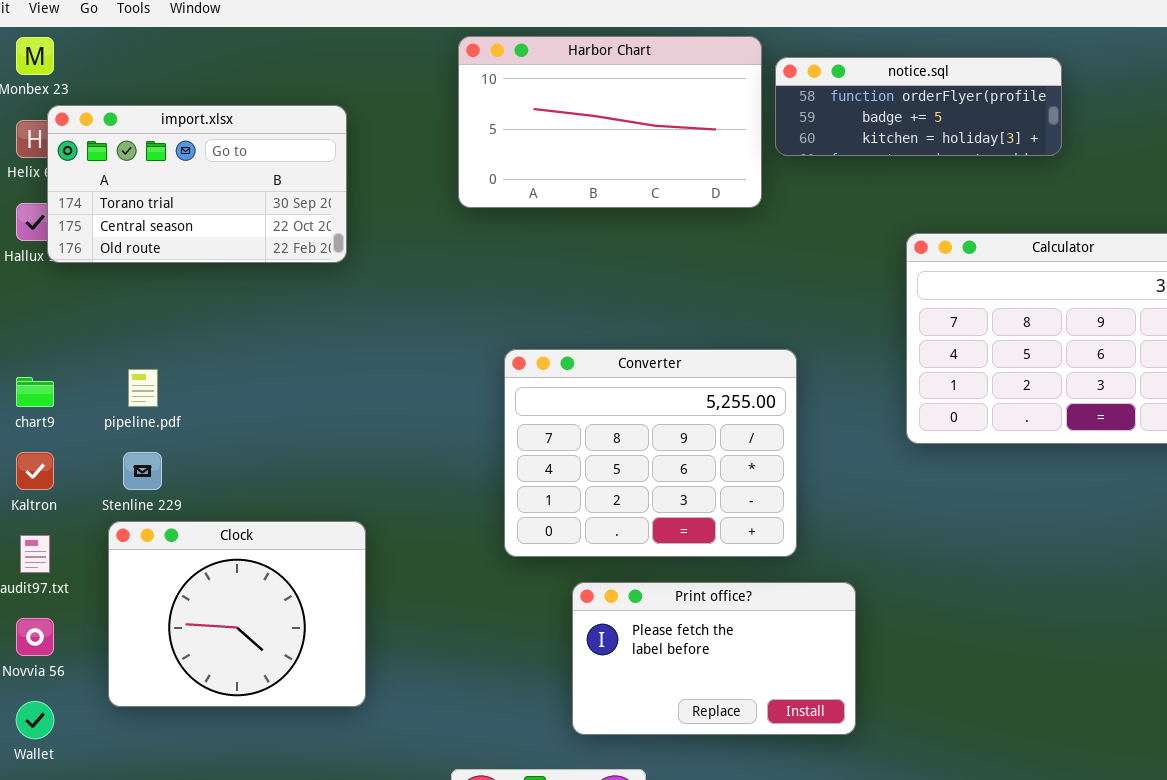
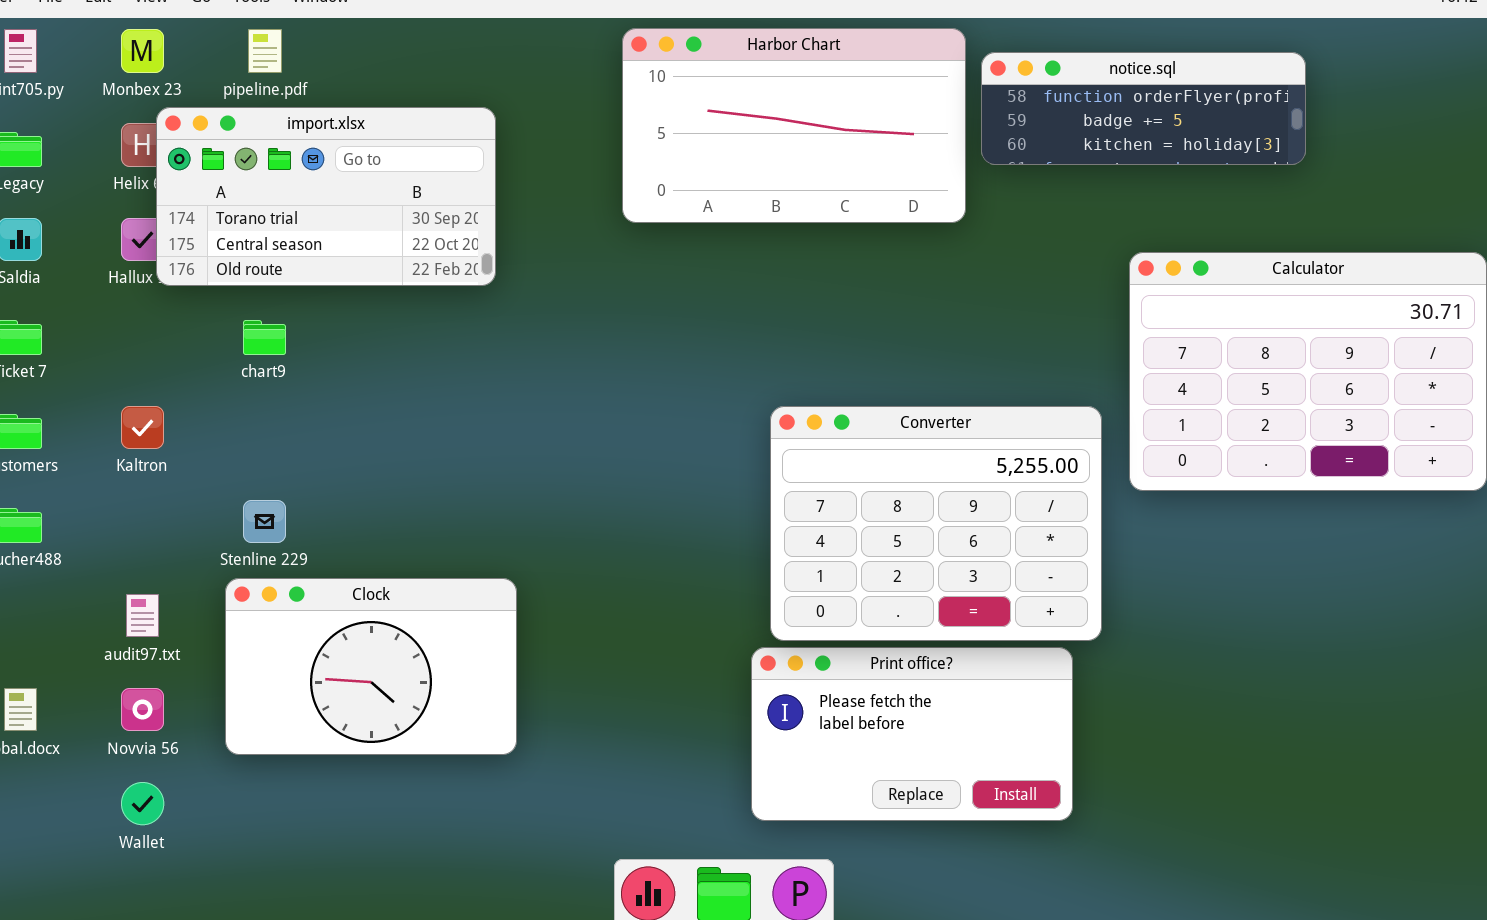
Converter: [504,349,797,557] -> [770,406,1102,641], moved
pipeline.pdf: [128,369,158,407] -> [248,29,282,73], moved
chart9: [16,377,54,407] -> [243,320,286,355], moved
Kaltron: [16,452,54,490] -> [121,406,164,449], moved
Clock: [108,521,366,707] -> [225,578,517,755], resized

